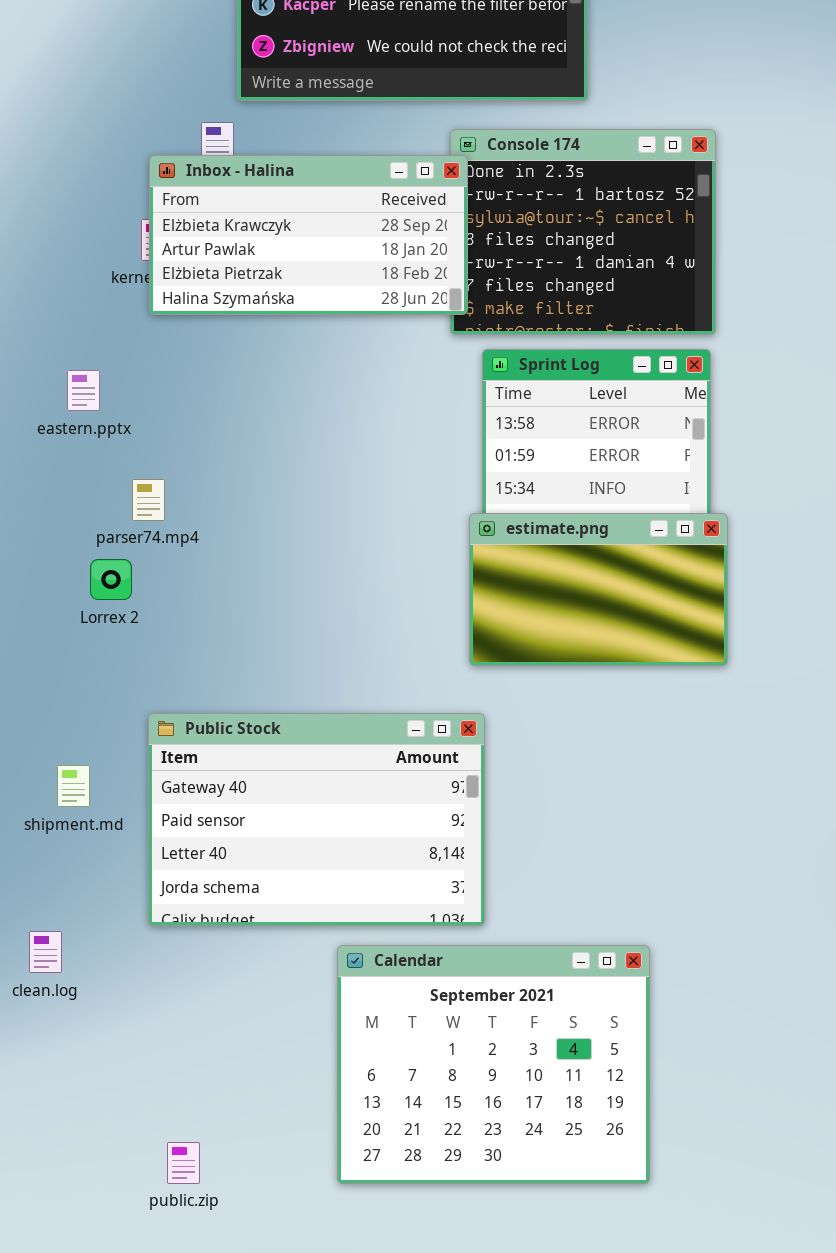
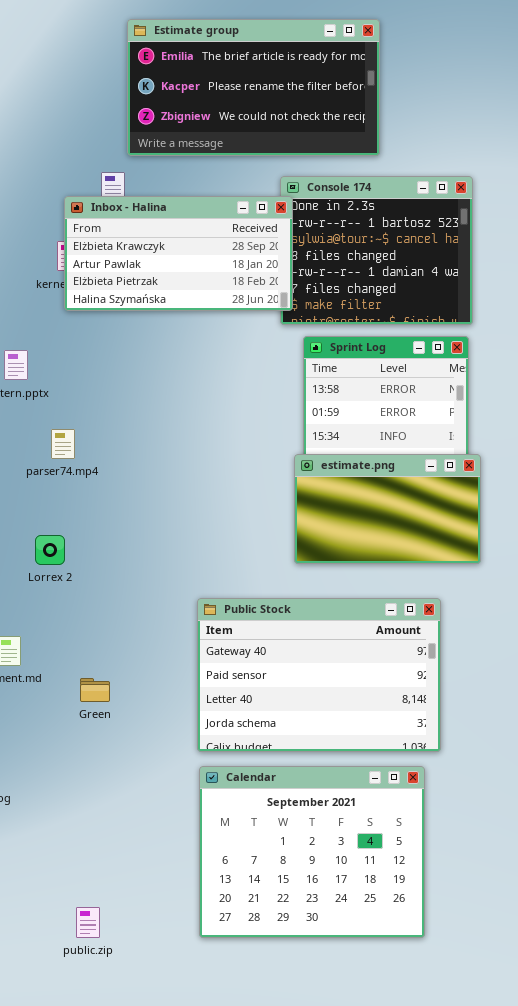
Lorrex 2: [90,559,132,600] -> [35,535,65,565], moved
Public Stock: [148,713,485,926] -> [197,598,441,752], moved

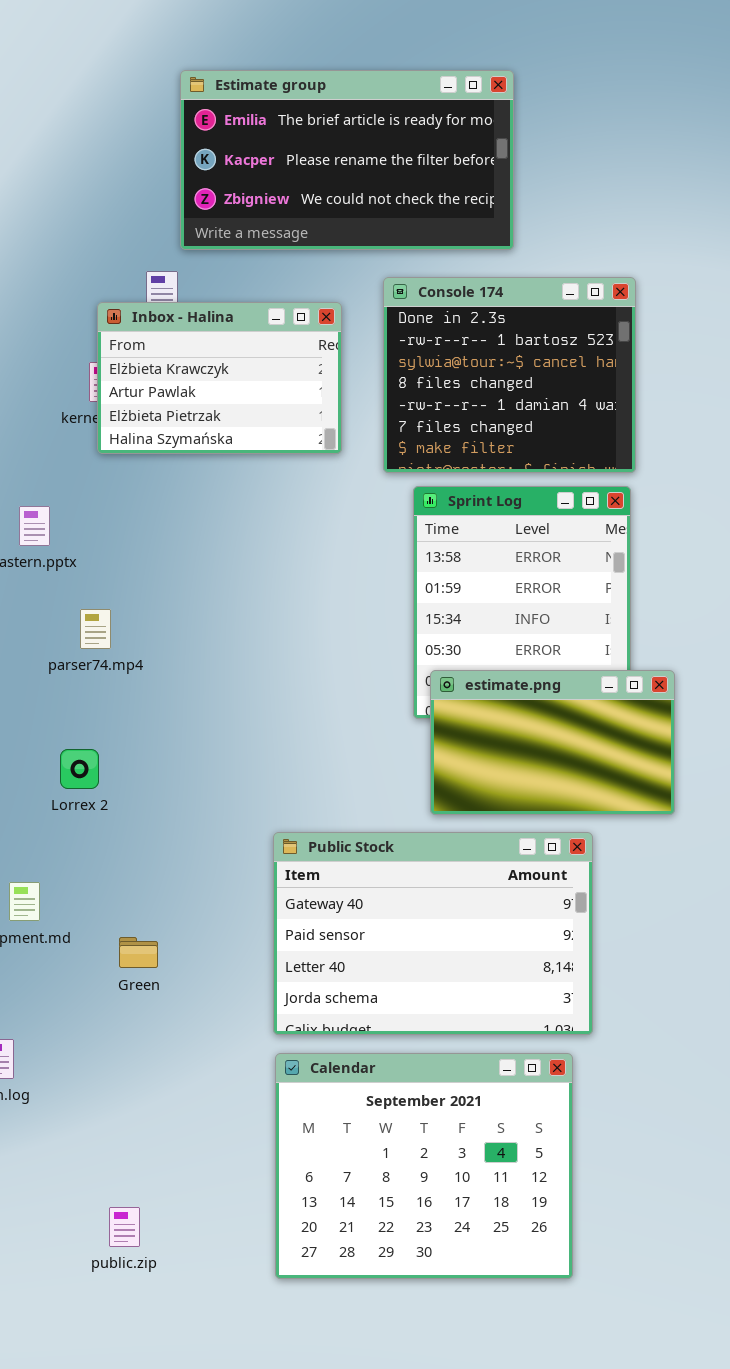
Inbox - Halina: [64,196,293,311] -> [97,302,342,454], resized
estimate.png: [294,454,481,564] -> [430,670,675,815], moved
public.zip: [76,907,100,938] -> [109,1207,140,1247], moved

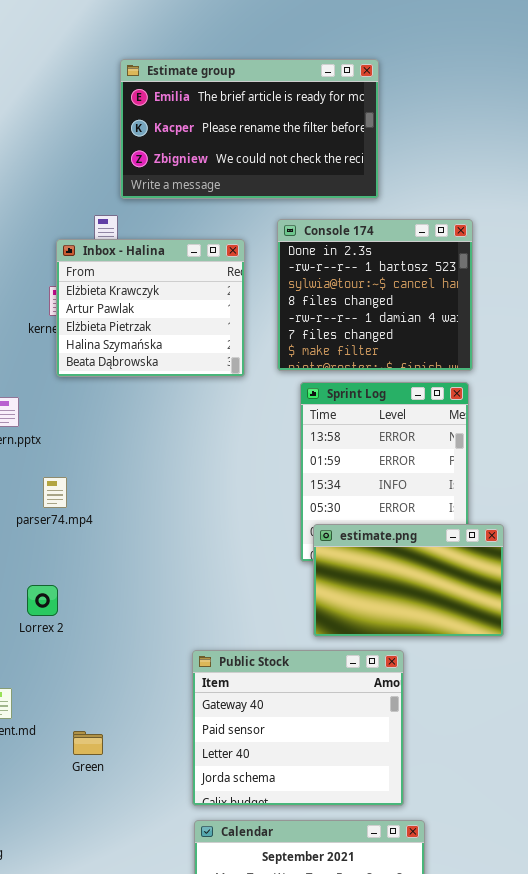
Inbox - Halina: [97,302,342,454] -> [56,239,245,377], resized
Public Stock: [273,832,593,1035] -> [192,650,404,806], resized

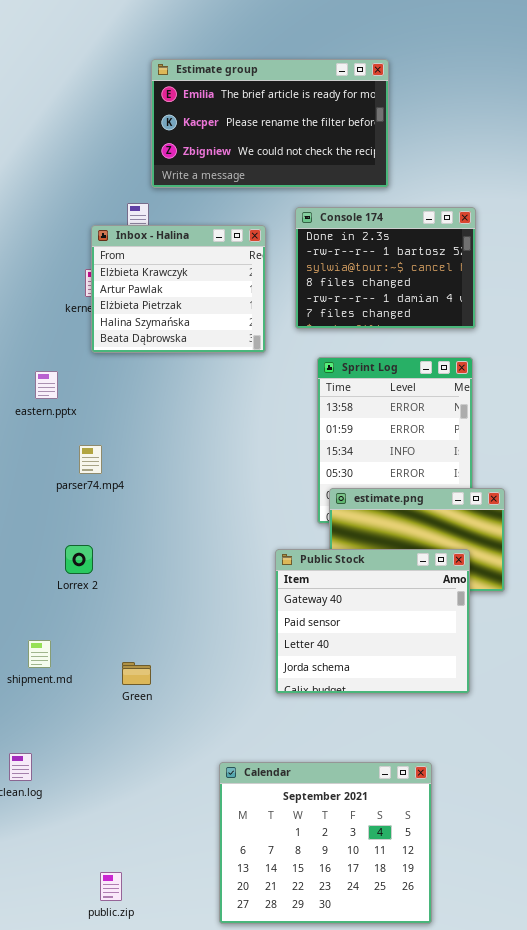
Console 174: [277,219,473,371] -> [295,207,476,329], resized
Public Stock: [192,650,404,806] -> [275,549,470,694], moved
Green: [73,731,103,755] -> [122,662,151,685], moved

